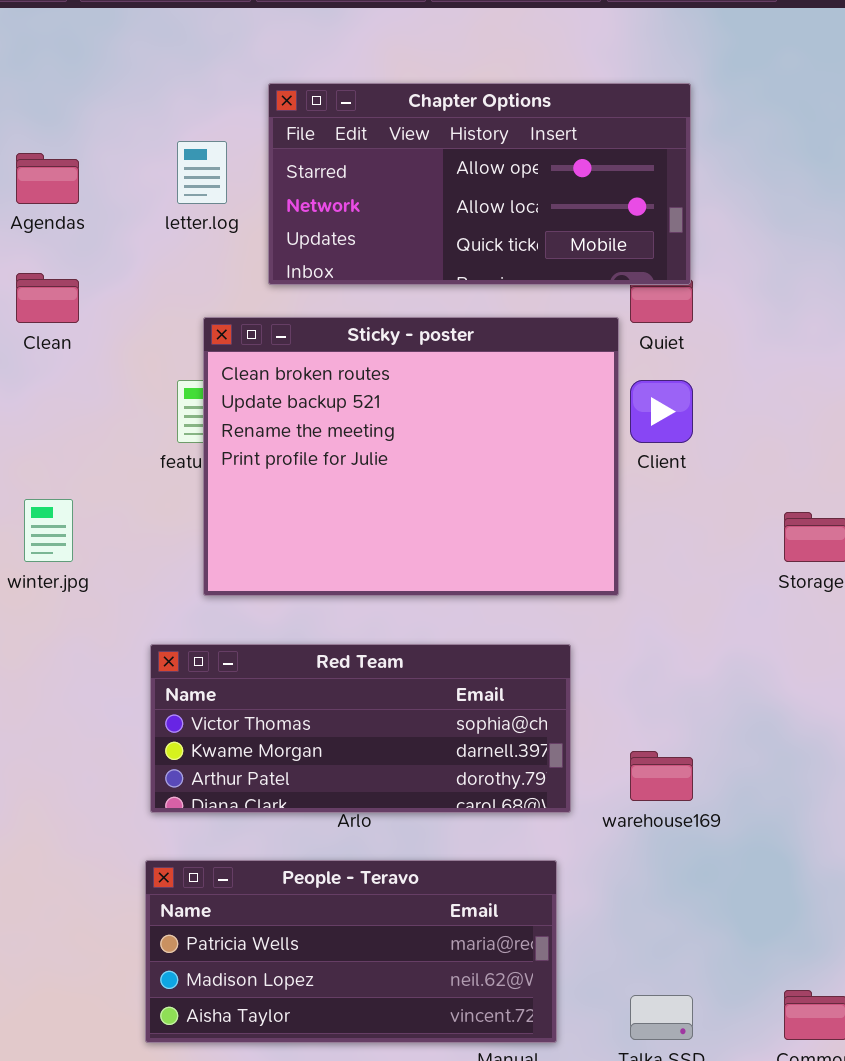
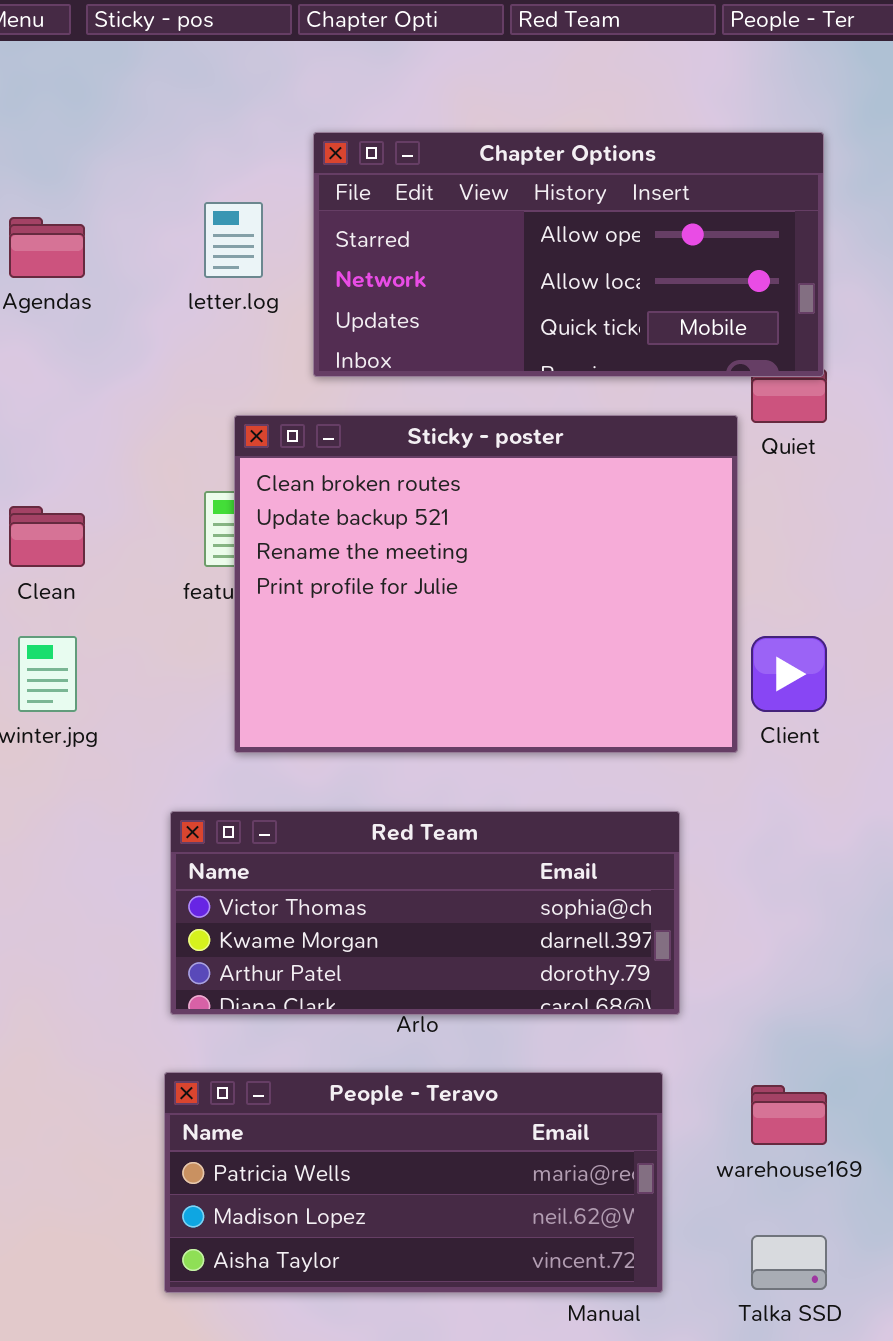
Clean: [16,273,79,323] -> [9,506,85,567], moved
Client: [630,380,693,443] -> [751,636,827,712], moved
warehouse169: [630,751,693,801] -> [751,1085,827,1145], moved

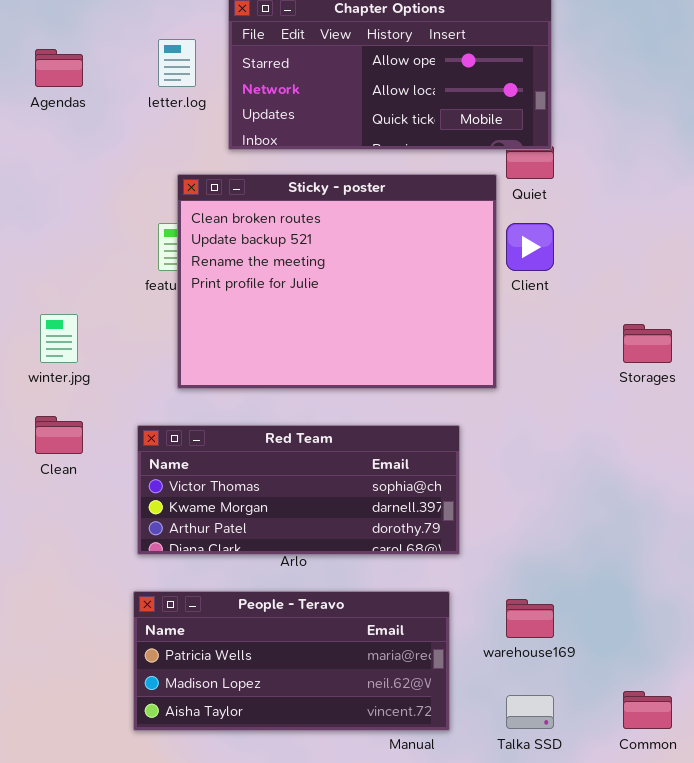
Clean: [9,506,85,567] -> [35,416,83,454], moved
Client: [751,636,827,712] -> [506,223,554,271], moved

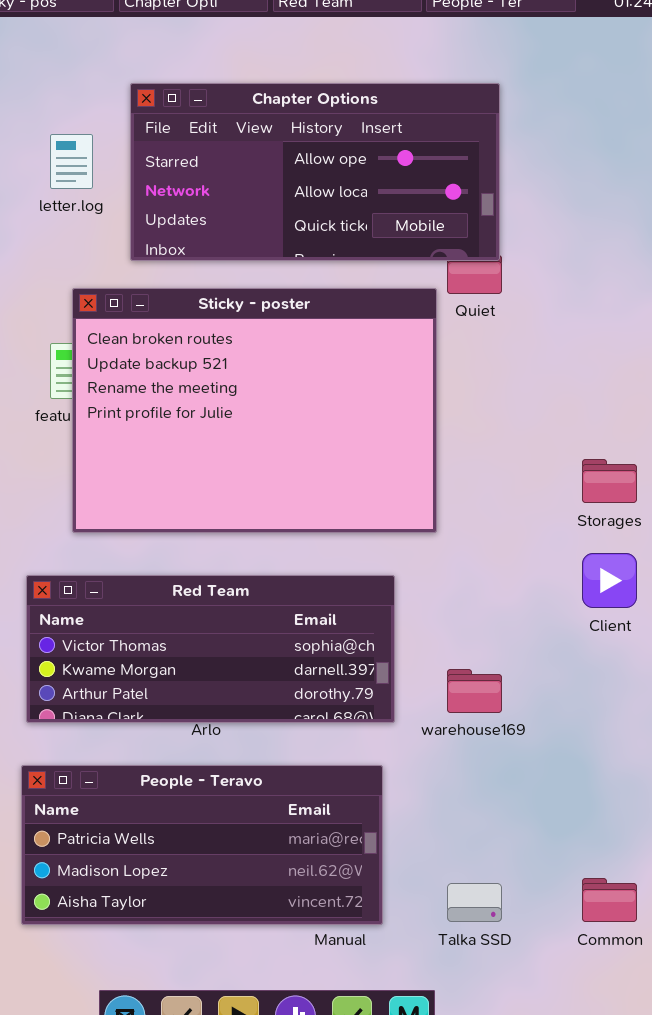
Client: [506,223,554,271] -> [582,553,637,608], moved
warehouse169: [506,599,554,638] -> [447,669,502,713], moved

